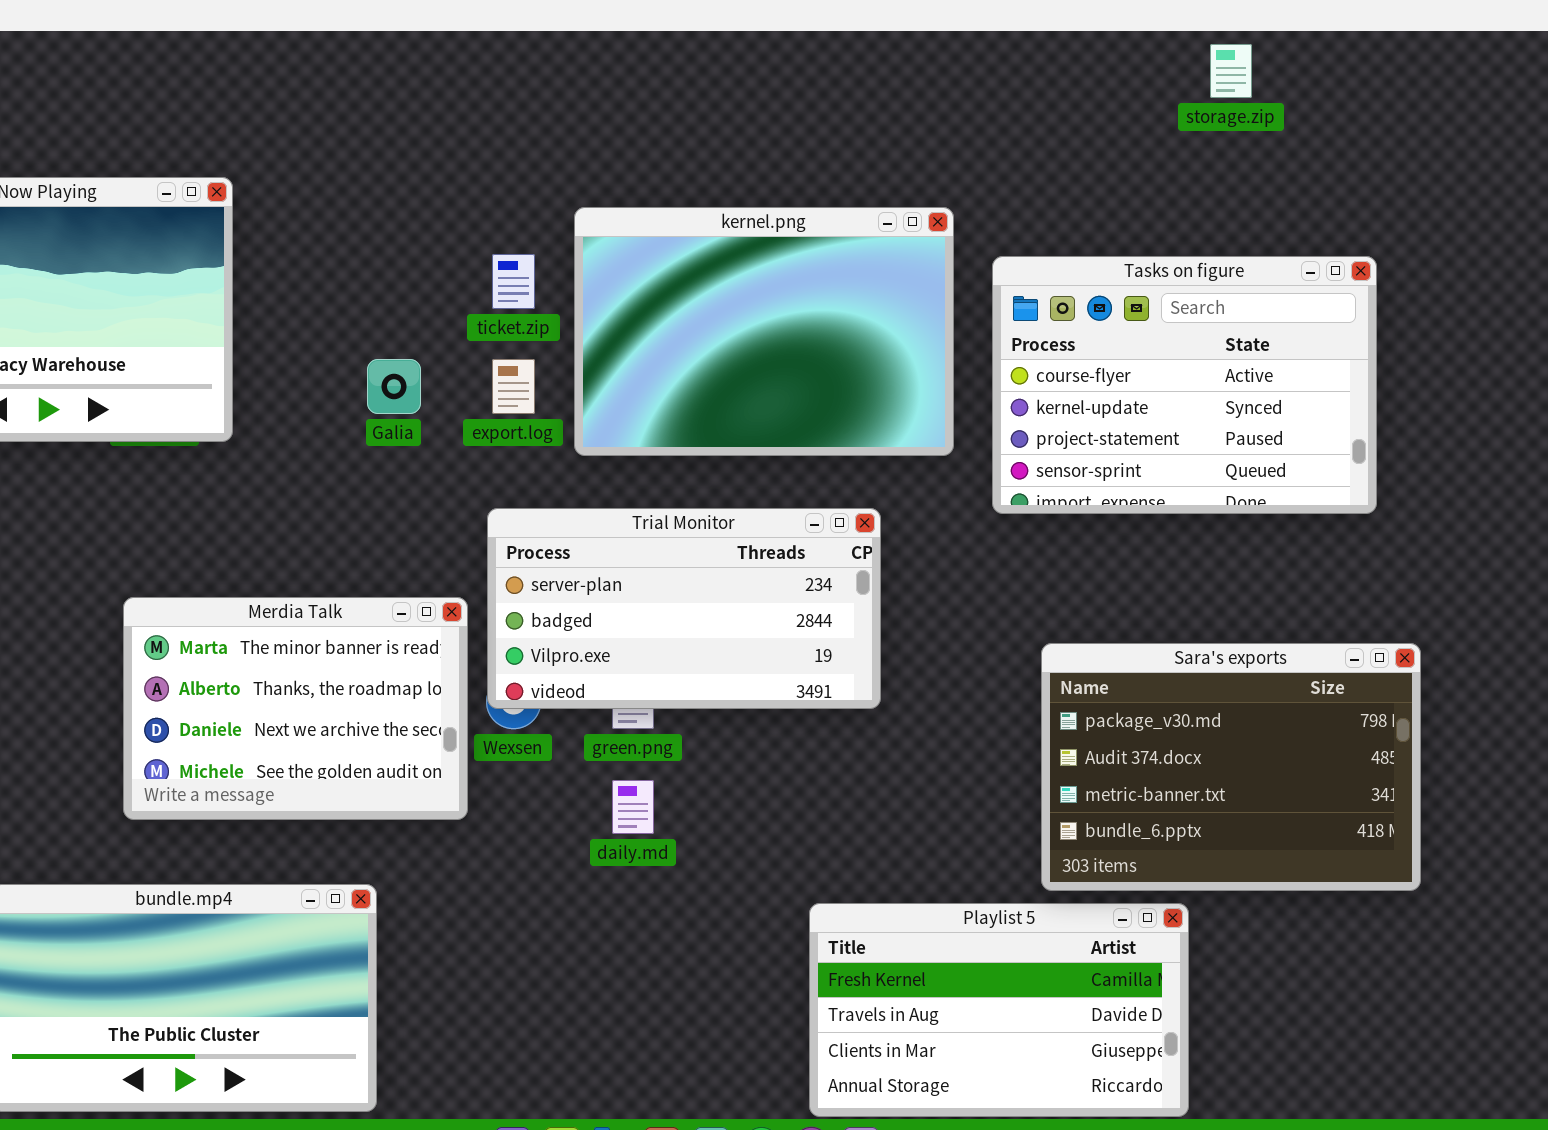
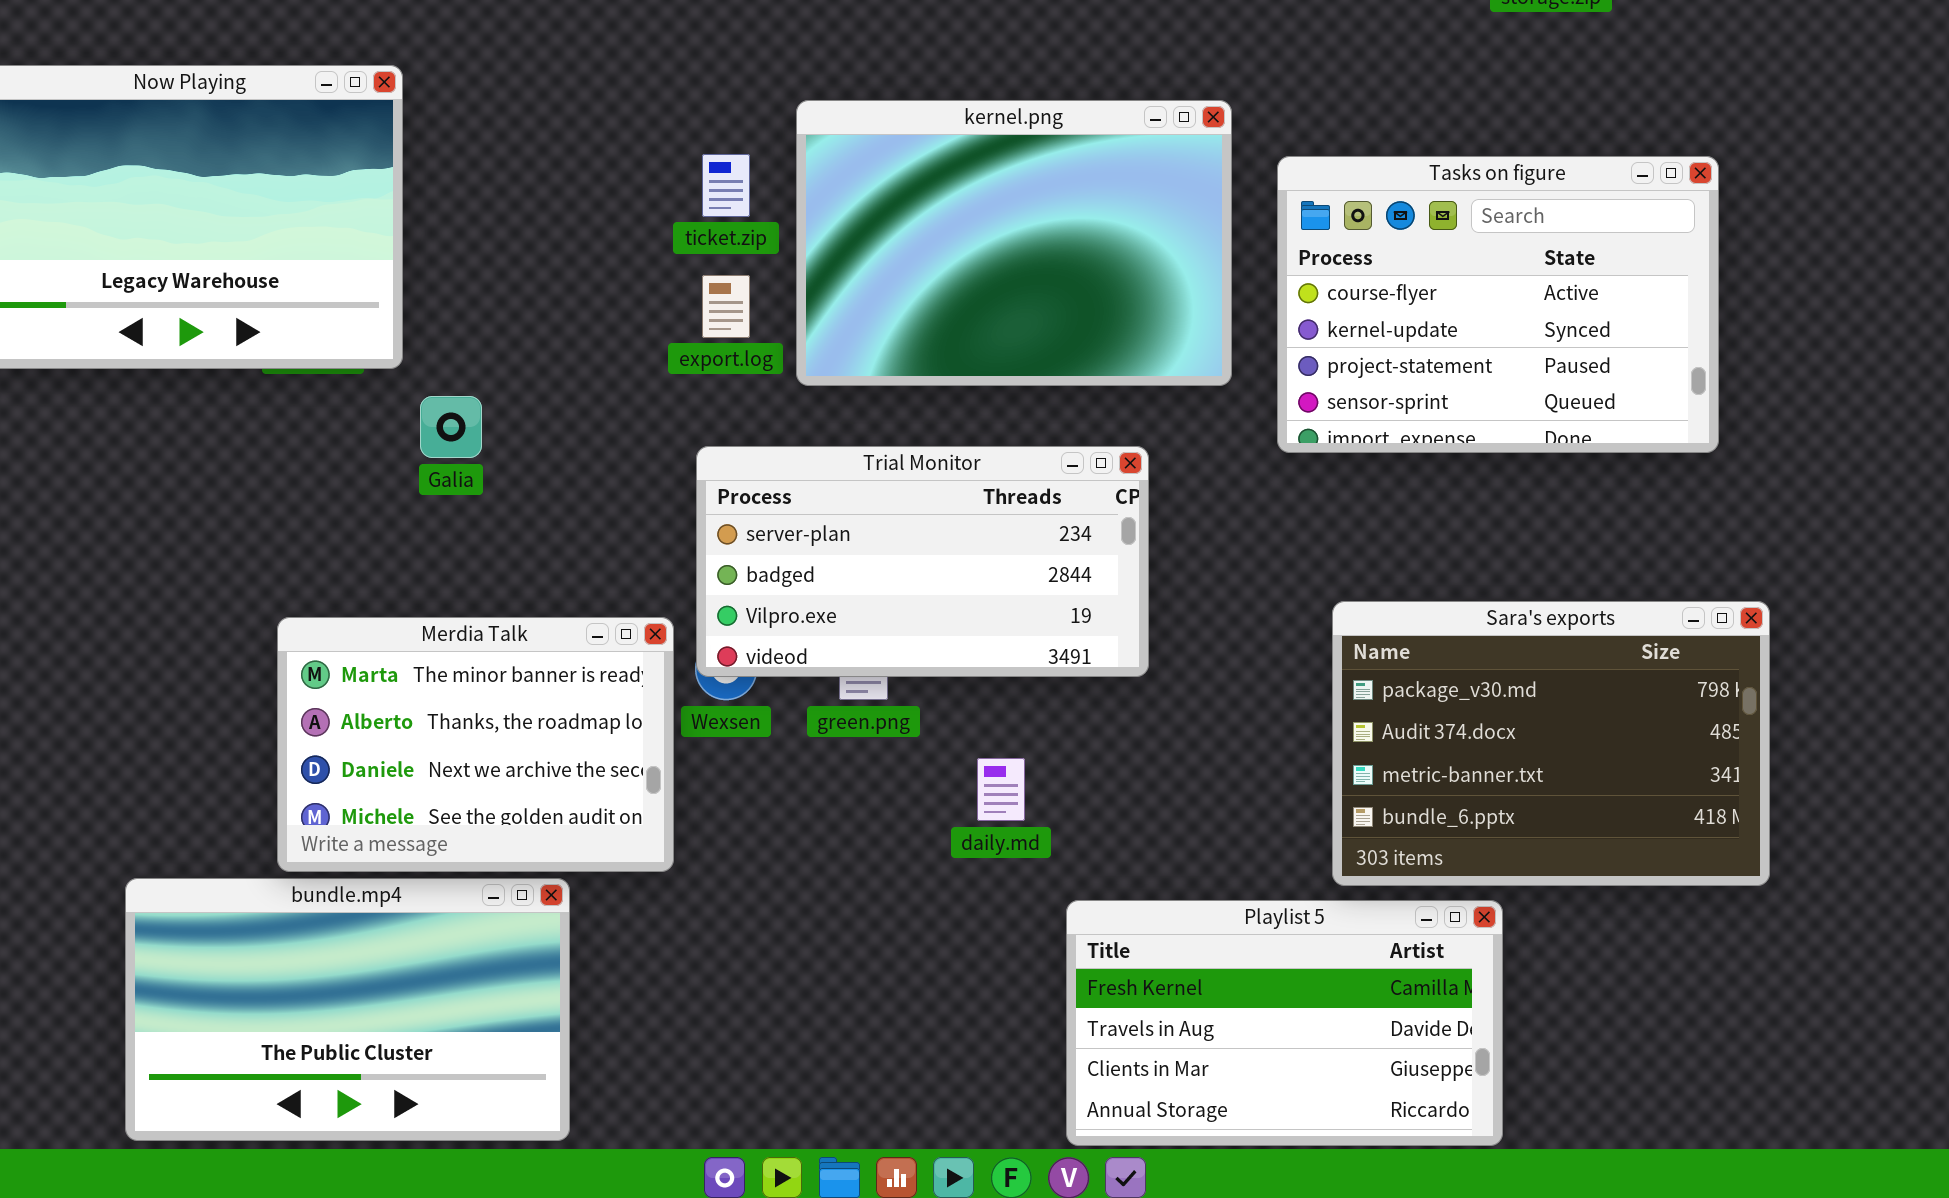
Galia: [367,359,421,414] -> [420,396,482,458], moved
Merdia Talk: [123,597,468,820] -> [277,617,674,872], moved
daily.md: [612,780,654,834] -> [977,758,1025,821], moved

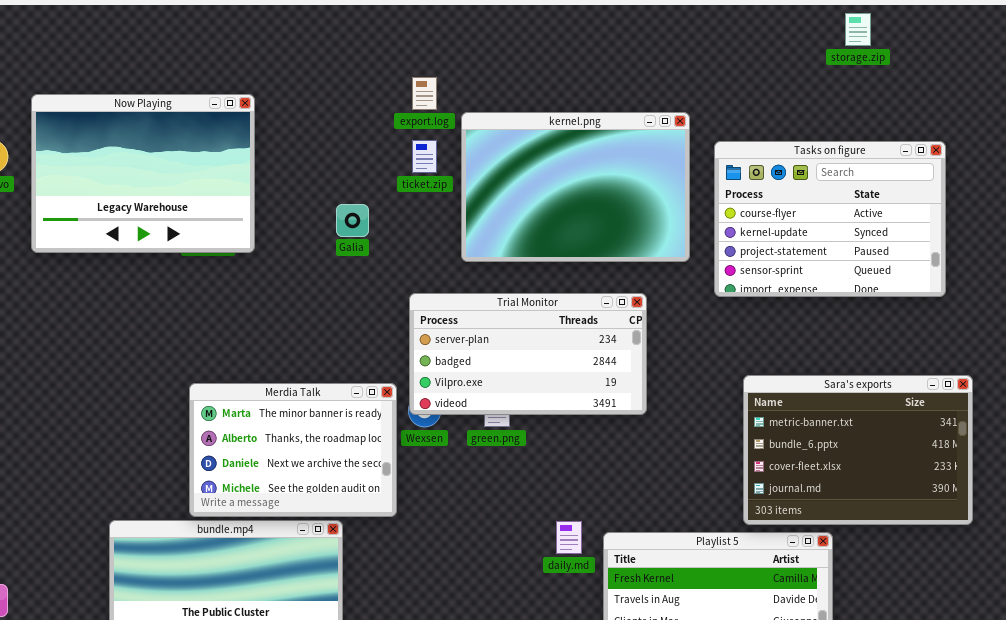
export.log: [702,275,750,338] -> [412,77,437,110], moved
Galia: [420,396,482,458] -> [336,204,369,237], moved
Sara's exports: [1332,601,1770,886] -> [743,375,973,525], scrolled down 2 rows
daily.md: [977,758,1025,821] -> [556,521,582,554], moved

